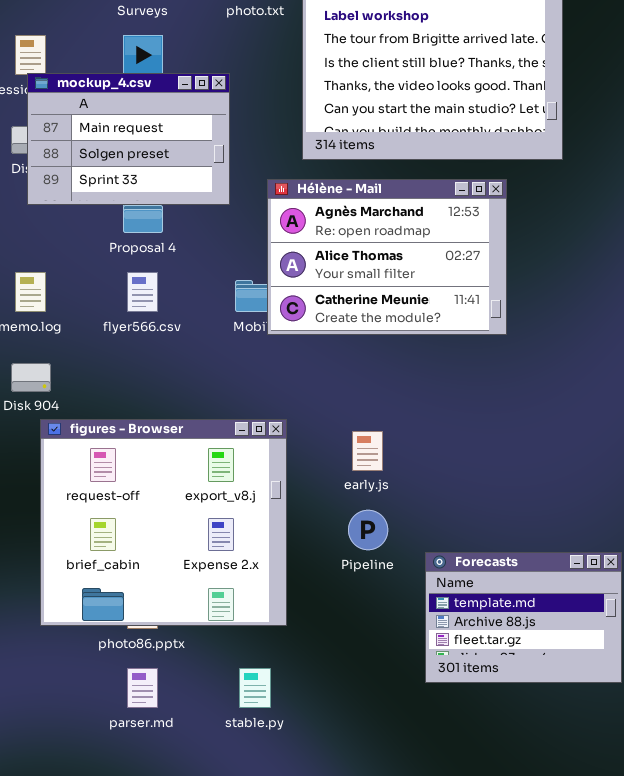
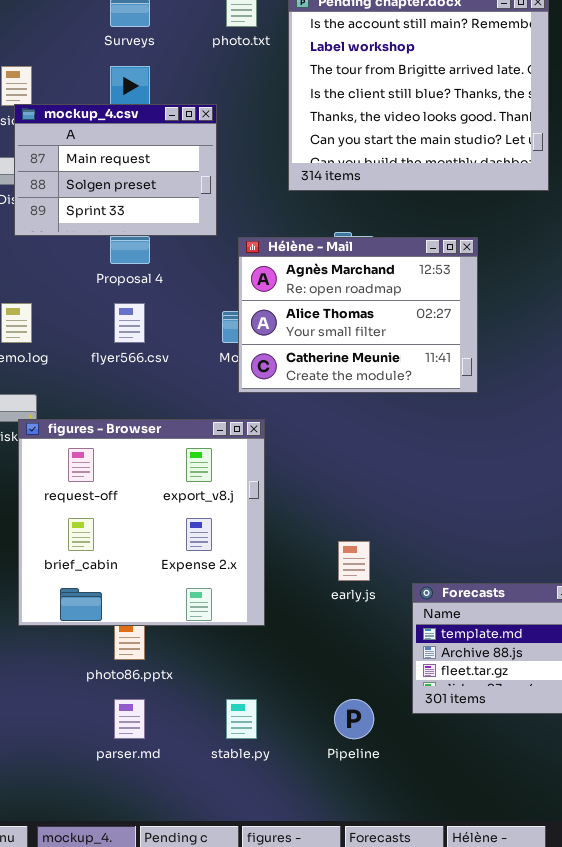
Hélène - Mail: [267,179,507,335] -> [238,237,478,393], moved
figures - Browser: [40,419,287,626] -> [18,419,265,626], moved
early.js: [352,431,383,471] -> [338,541,370,581], moved
Pipeline: [348,510,388,550] -> [334,699,374,739], moved

